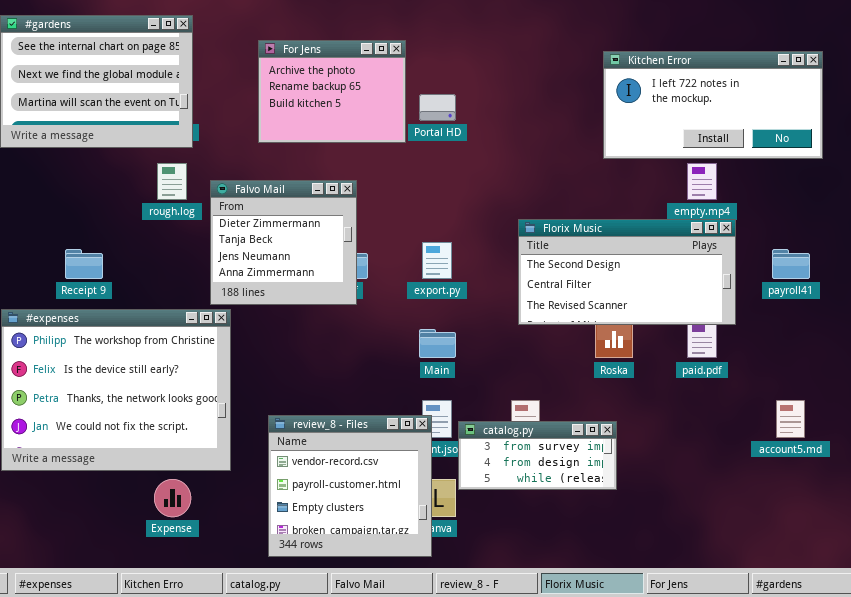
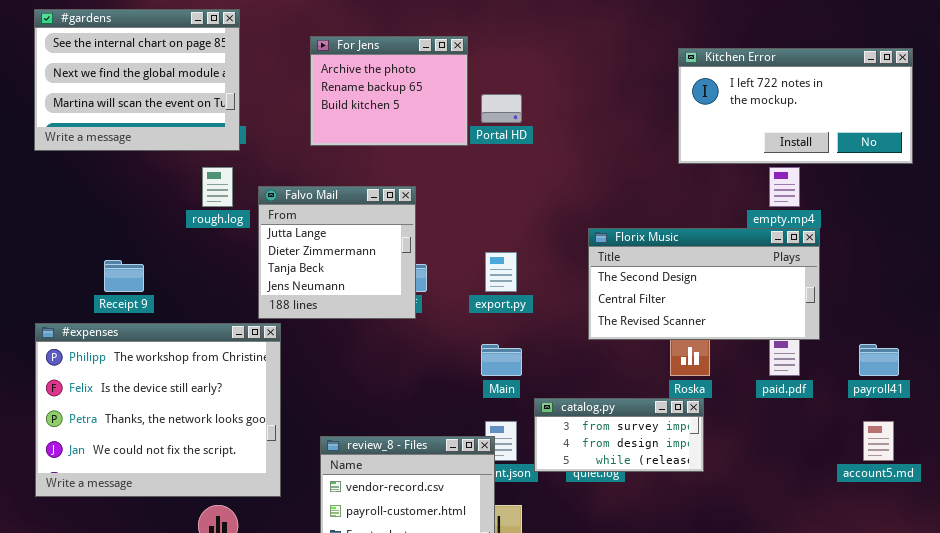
Falvo Mail: [210,180,357,305] -> [258,186,416,319], scrolled up 1 row
payroll41: [772,249,810,279] -> [859,344,899,376], moved
catalog.py: [458,421,617,490] -> [534,398,704,472], moved

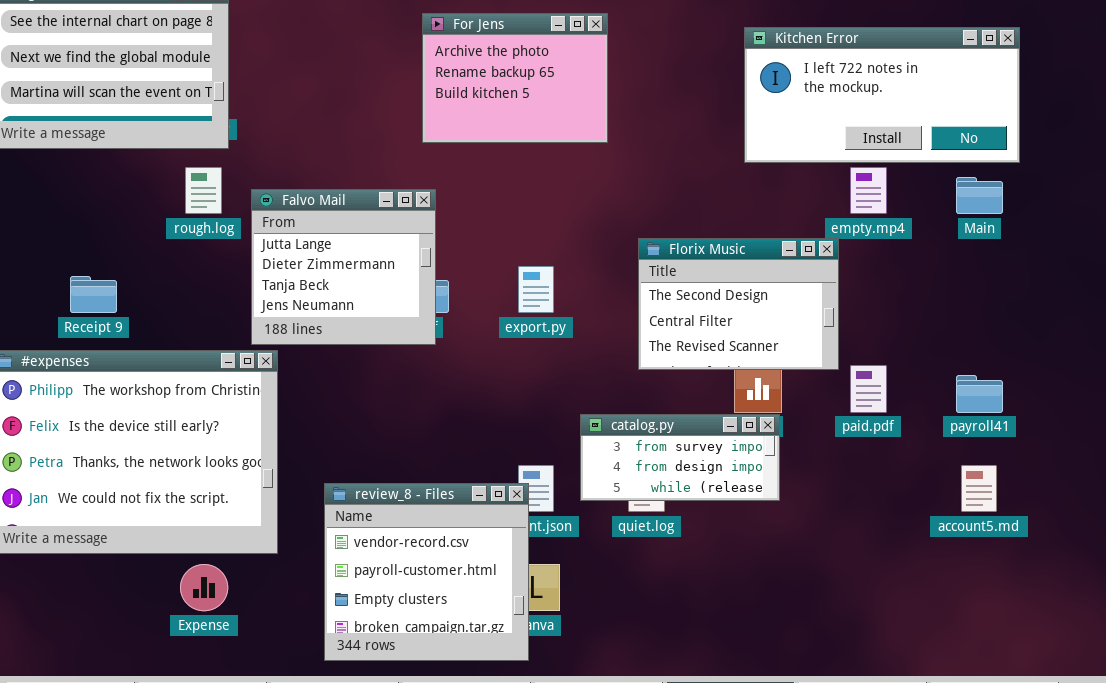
For Jens: [310,36,468,146] -> [422,13,608,143], moved
Florix Music: [588,228,820,340] -> [638,238,839,370], resized
Main: [481,344,522,376] -> [956,177,1003,214], moved
catalog.py: [534,398,704,472] -> [580,414,780,501], moved

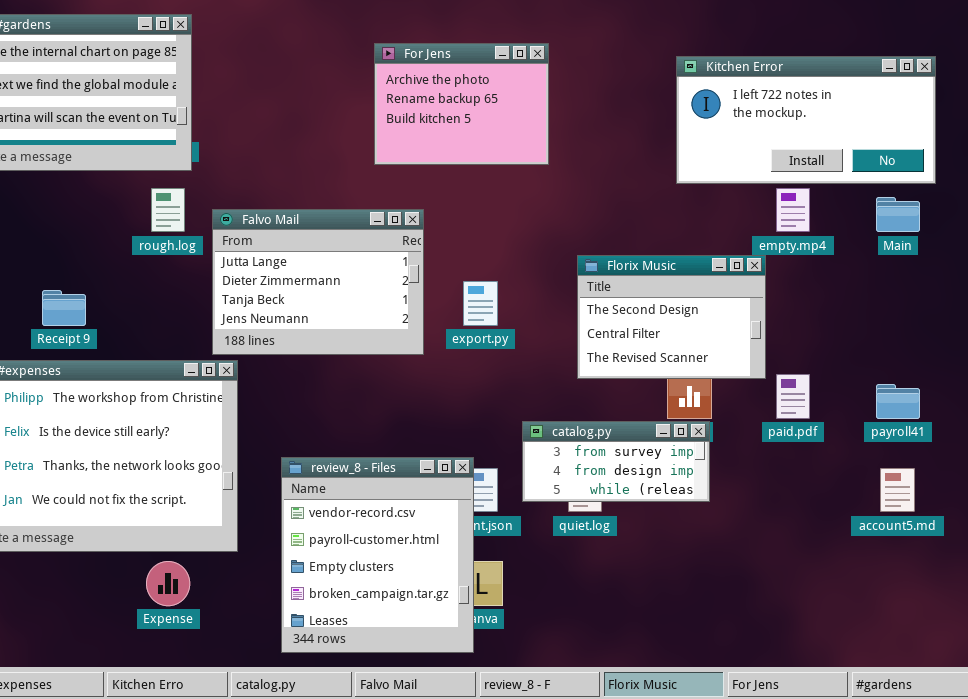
Falvo Mail: [251,189,436,345] -> [212,209,424,355], resized
review_8 - Files: [324,483,529,661] -> [281,457,474,653], resized

